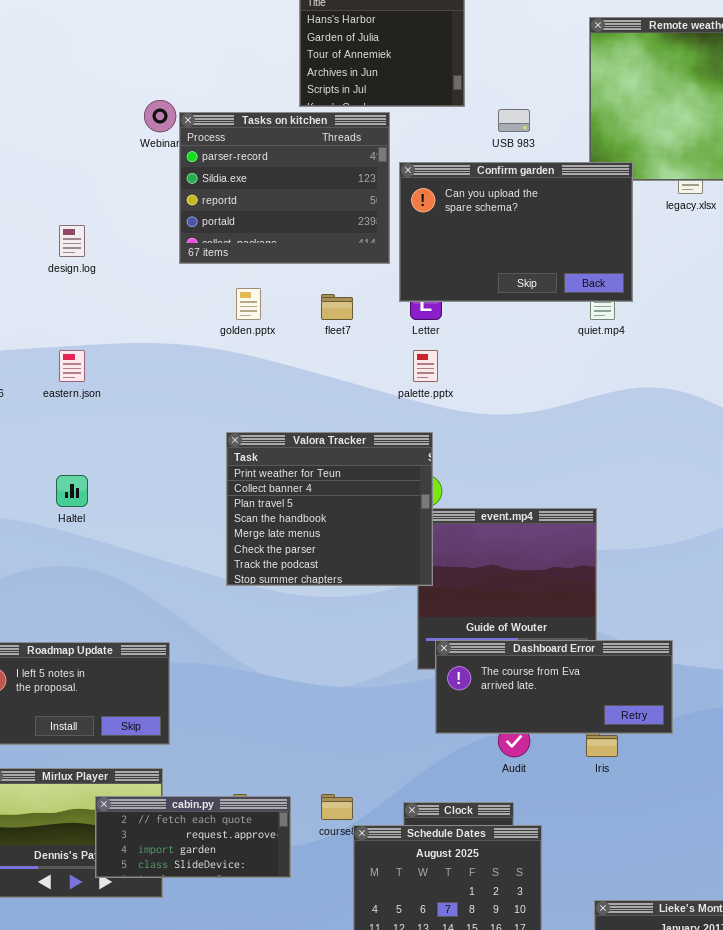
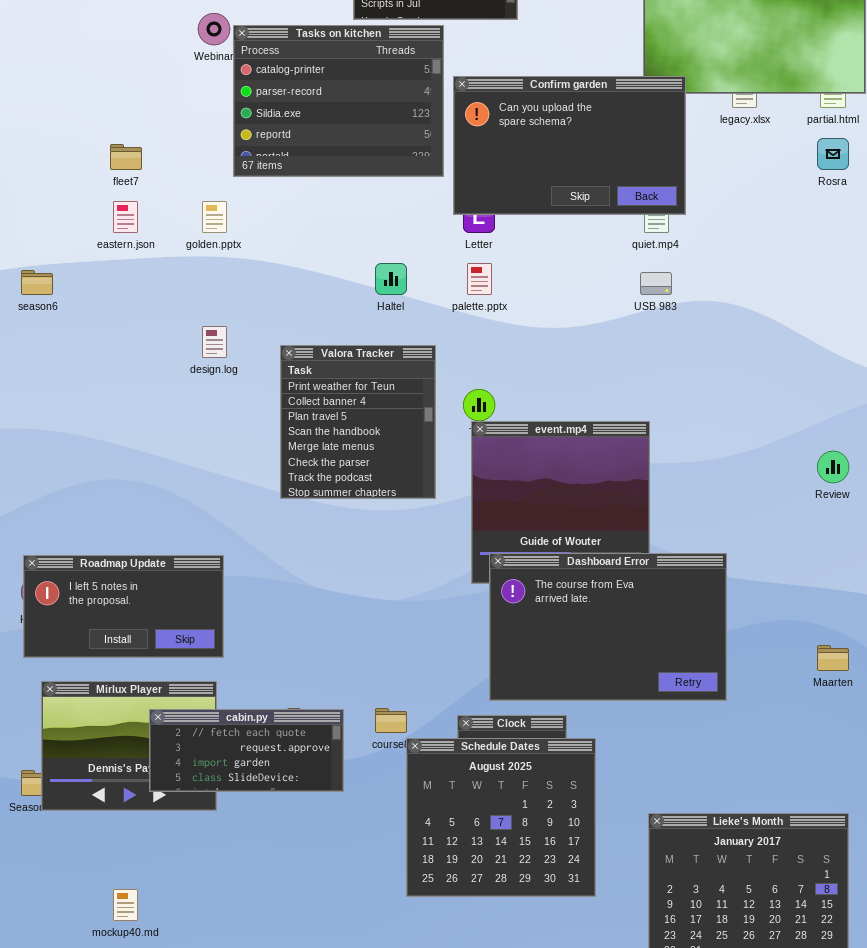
USB 983: [498,109,530,132] -> [640,272,672,295], moved
Tasks on kitchen: [179,112,390,264] -> [233,25,444,177], scrolled up 1 row
design.log: [59,225,85,257] -> [202,326,227,358], moved
golden.pptx: [236,288,261,320] -> [202,201,227,233], moved
fleet7: [321,294,353,320] -> [110,144,142,170], moved
eastern.json: [59,350,85,382] -> [113,201,138,233], moved
Valora Tracker: [226,432,433,586] -> [280,345,436,499], resized
Haltel: [56,475,88,507] -> [375,263,407,295], moved
Dashboard Error: [435,640,673,734] -> [489,553,727,701], resized

